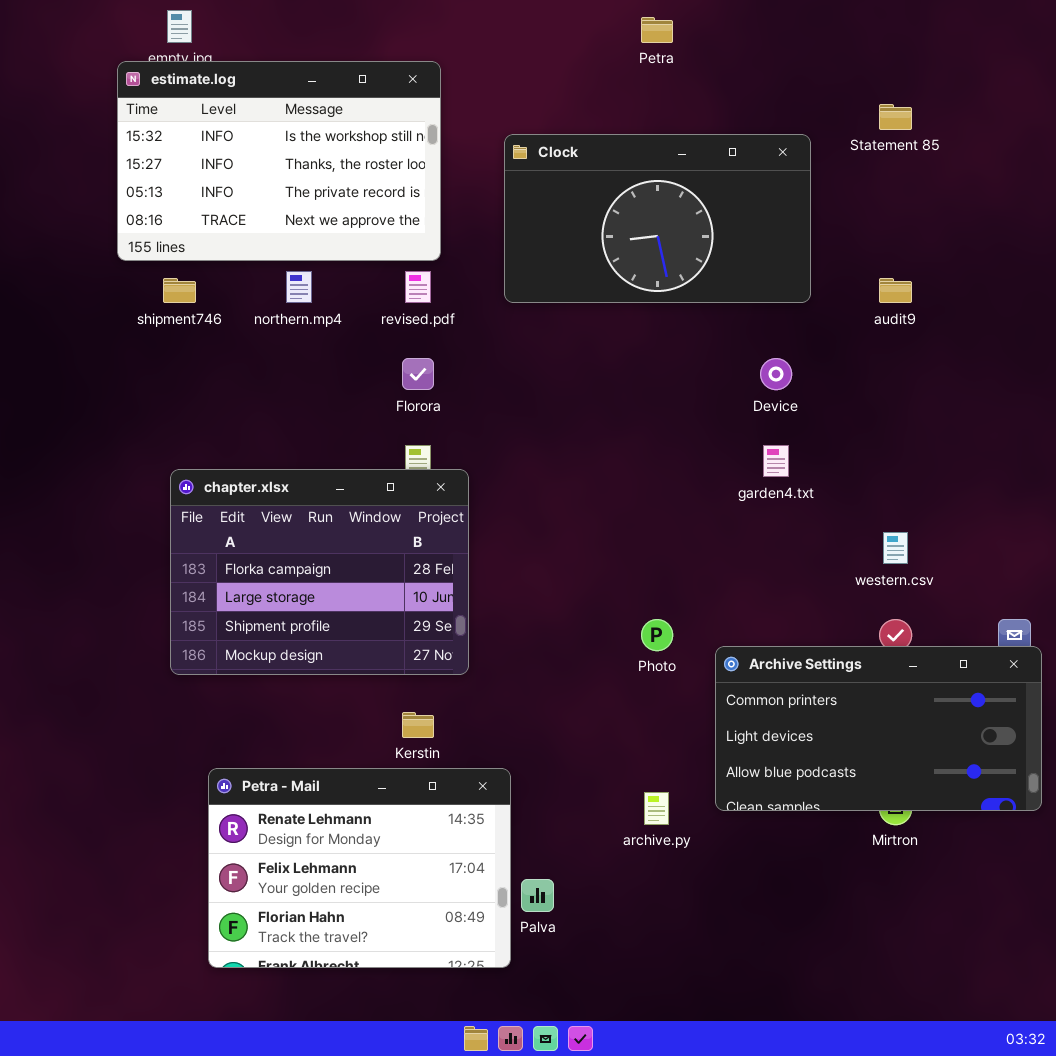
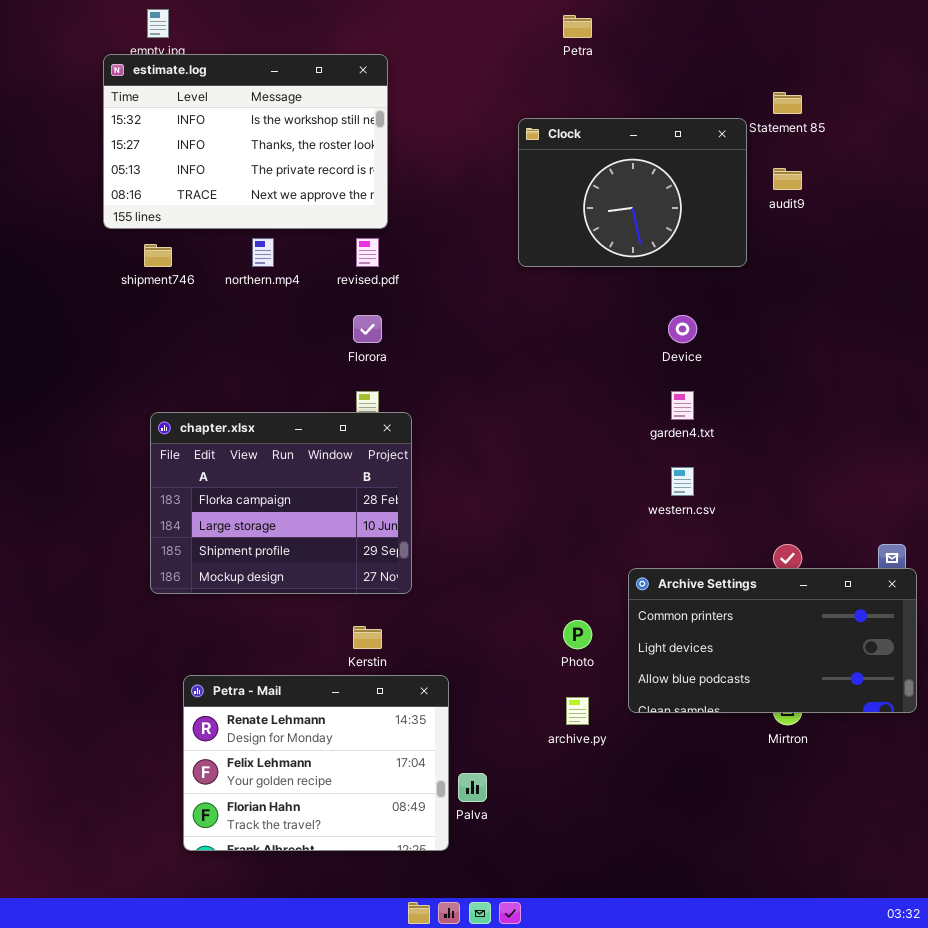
Clock: [504,134,811,303] -> [518,118,747,267], moved, resized
audit9: [879,278,912,303] -> [773,168,802,190], moved
western.csv: [883,532,908,564] -> [671,467,694,496], moved
Photo: [641,619,673,651] -> [563,620,592,649], moved

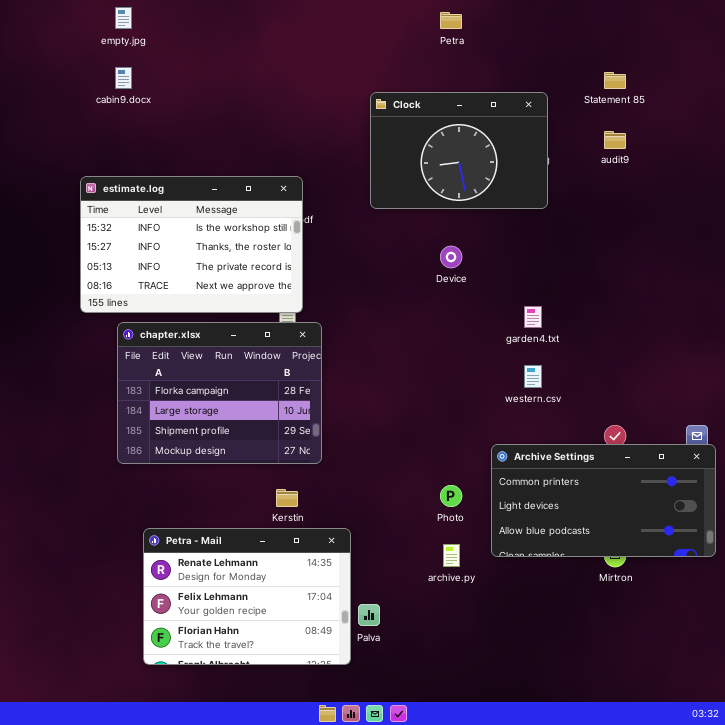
estimate.log: [103,54,388,229] -> [80,176,303,313], moved
Clock: [518,118,747,267] -> [370,92,548,209], moved
Device: [668,315,697,343] -> [440,246,462,268], moved

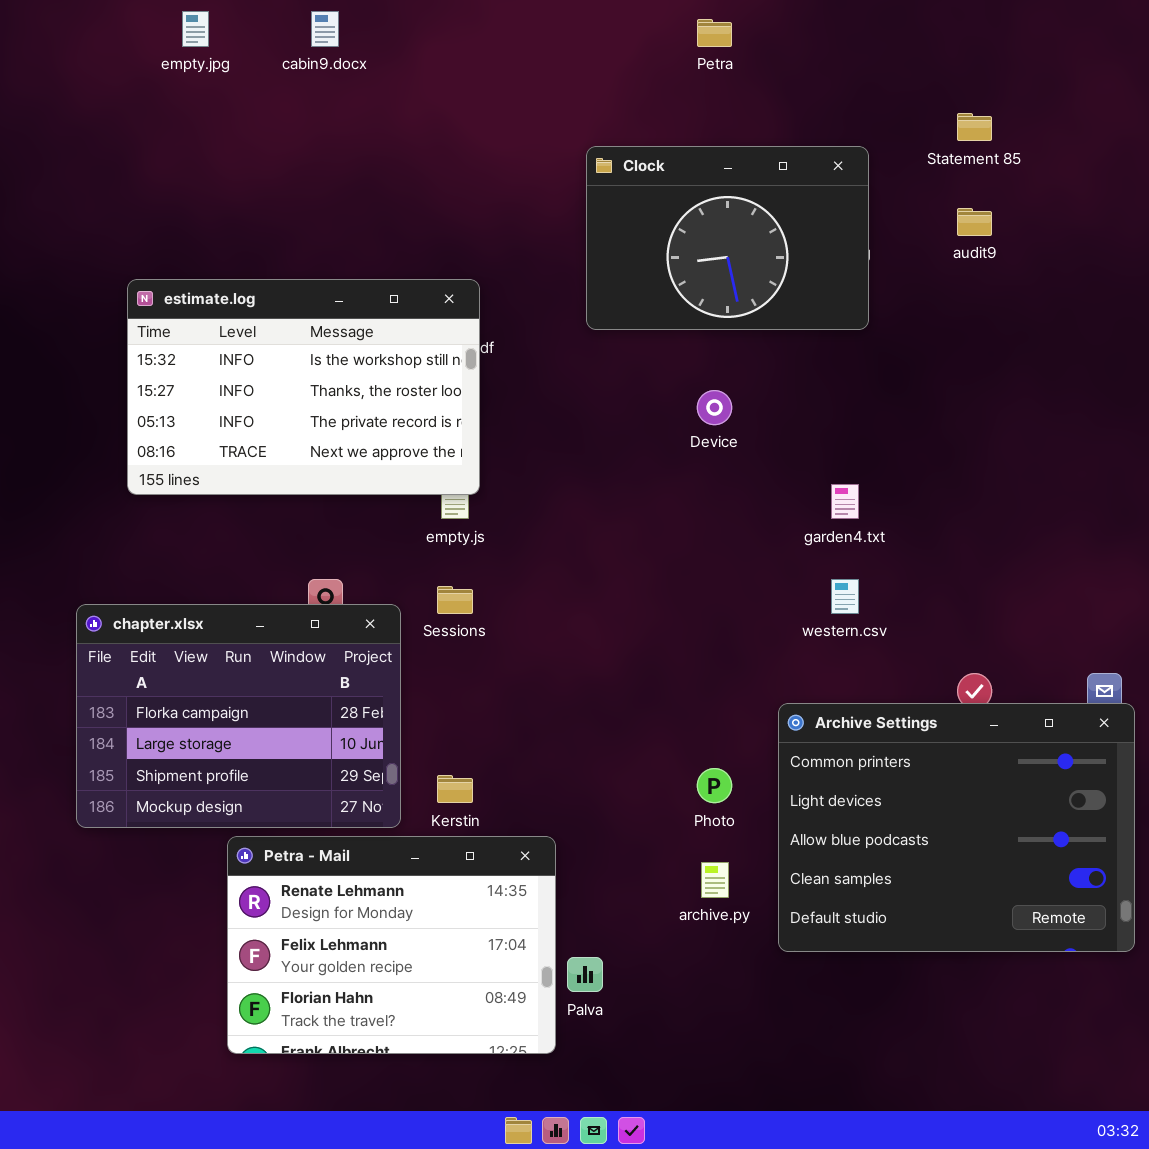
cabin9.docx: [115,67,132,89] -> [311,11,339,47], moved
chapter.xlsx: [117,322,322,464] -> [76,604,401,828], moved
Archive Settings: [491,444,716,557] -> [778,703,1135,952], resized

